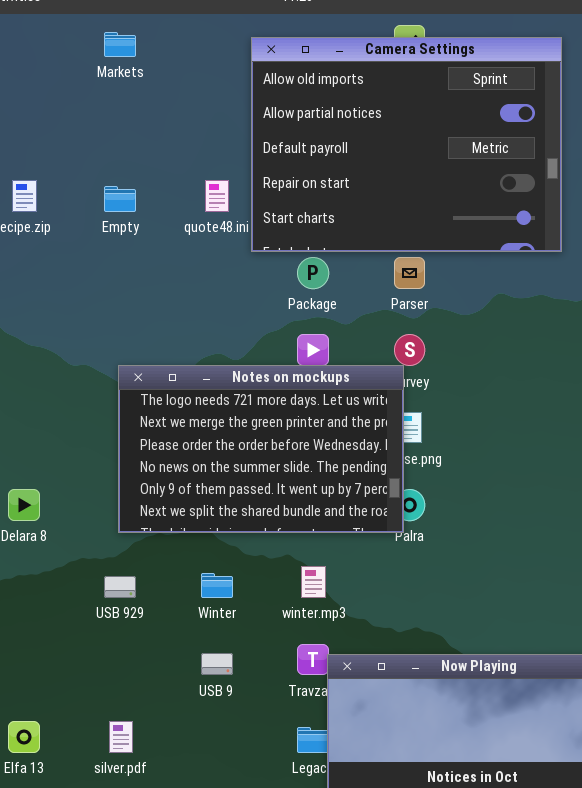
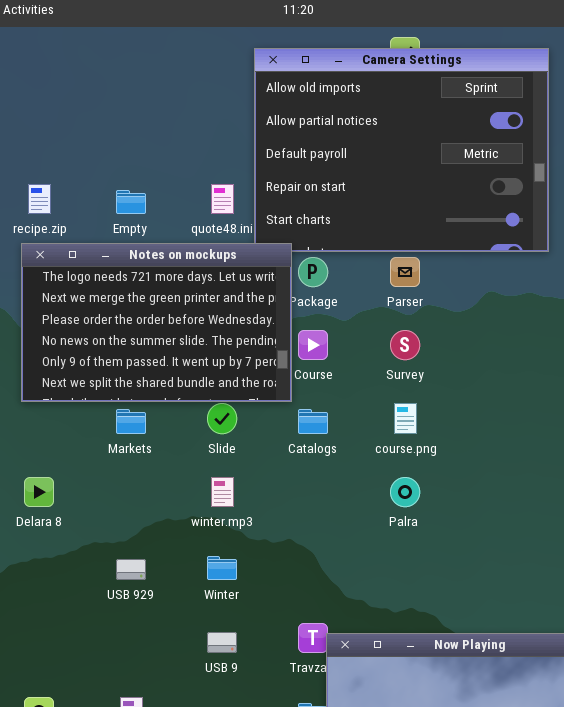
Markets: [104,32,136,57] -> [116,409,146,434], moved
Notes on mockups: [118,365,404,533] -> [21,243,292,402], moved
winter.mp3: [301,566,326,598] -> [211,477,234,507], moved

